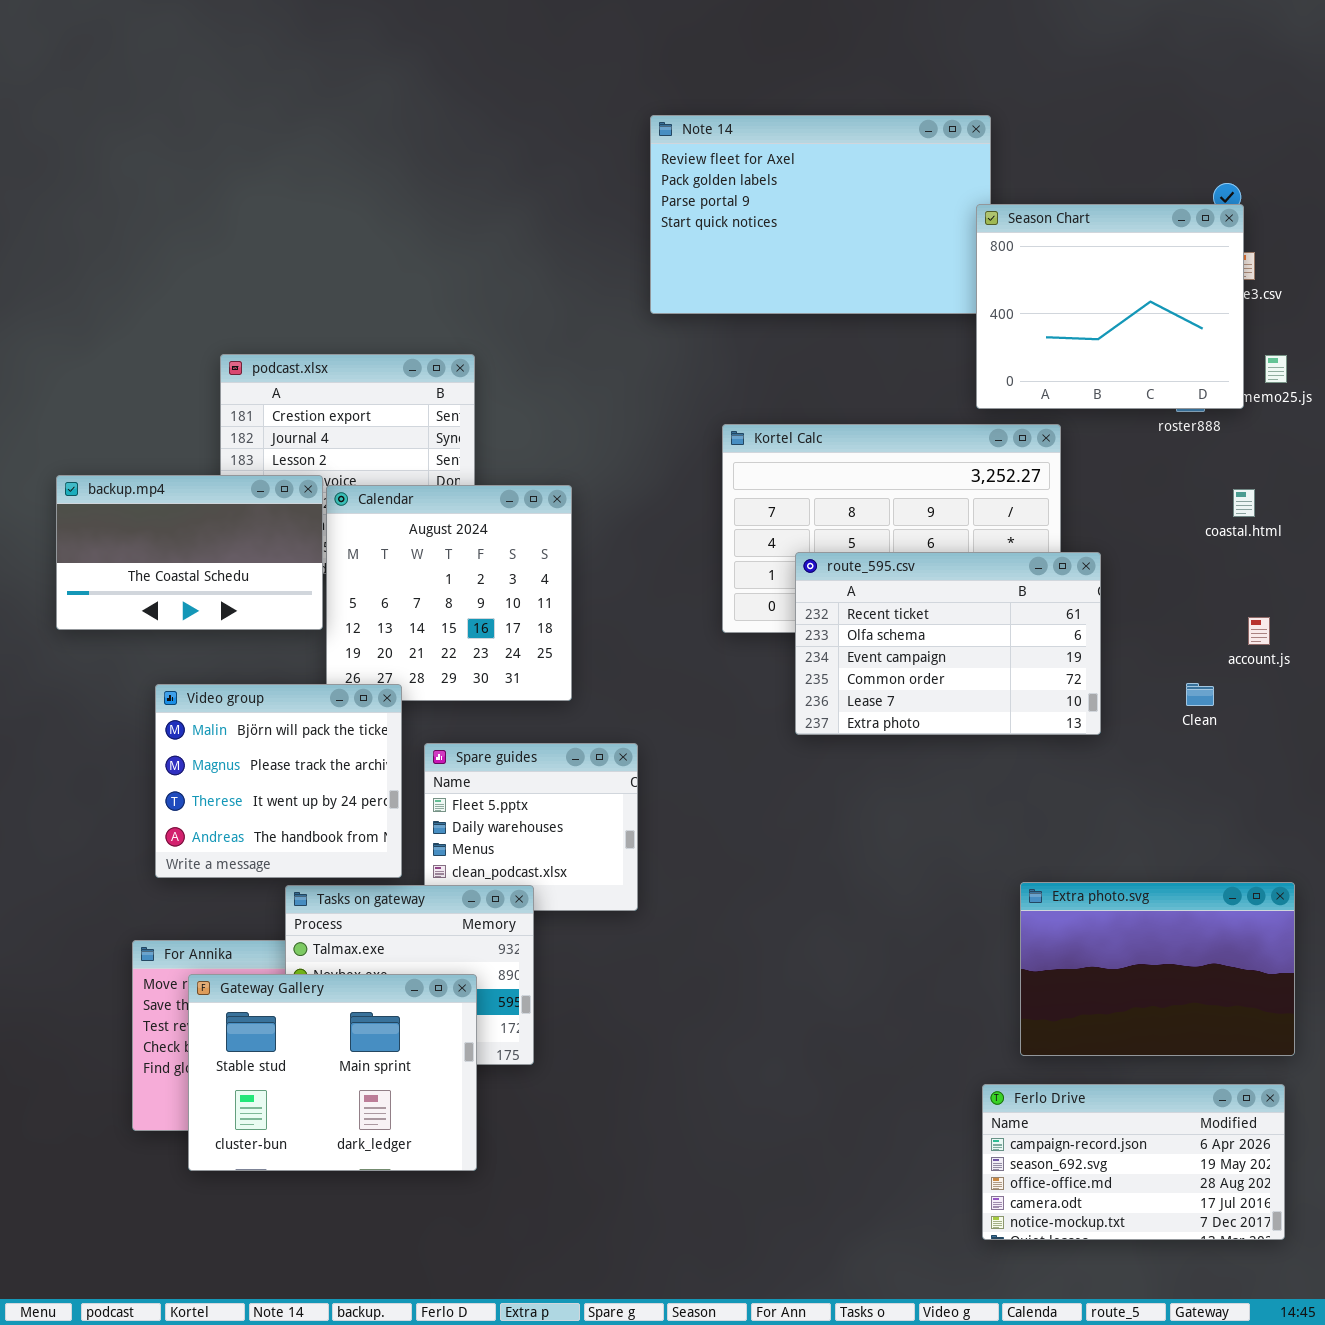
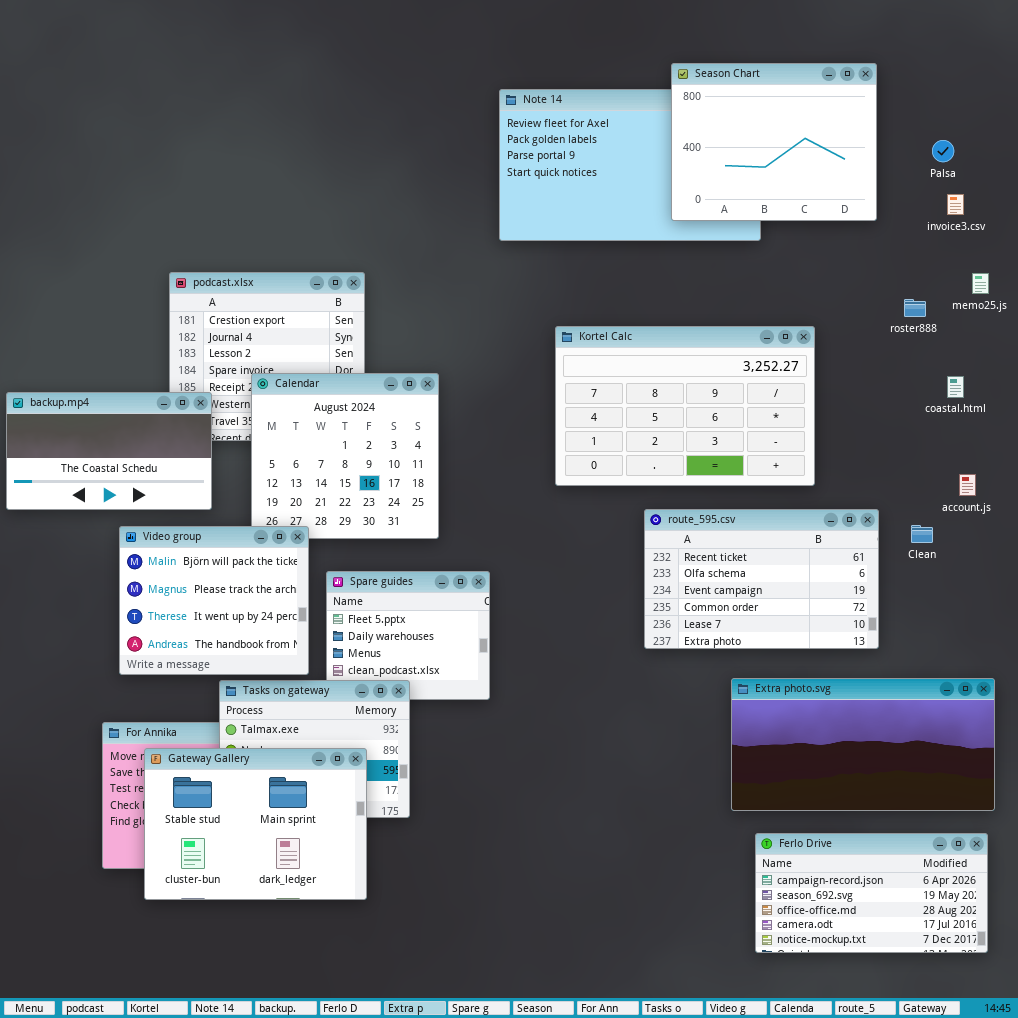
Season Chart: [976,204,1244,409] -> [671,63,877,221], moved
backup.mp4: [56,475,323,630] -> [6,392,212,510], moved
route_595.csv: [795,552,1101,735] -> [644,509,879,649], moved
Extra photo.svg: [1020,882,1295,1056] -> [731,678,995,811], resized

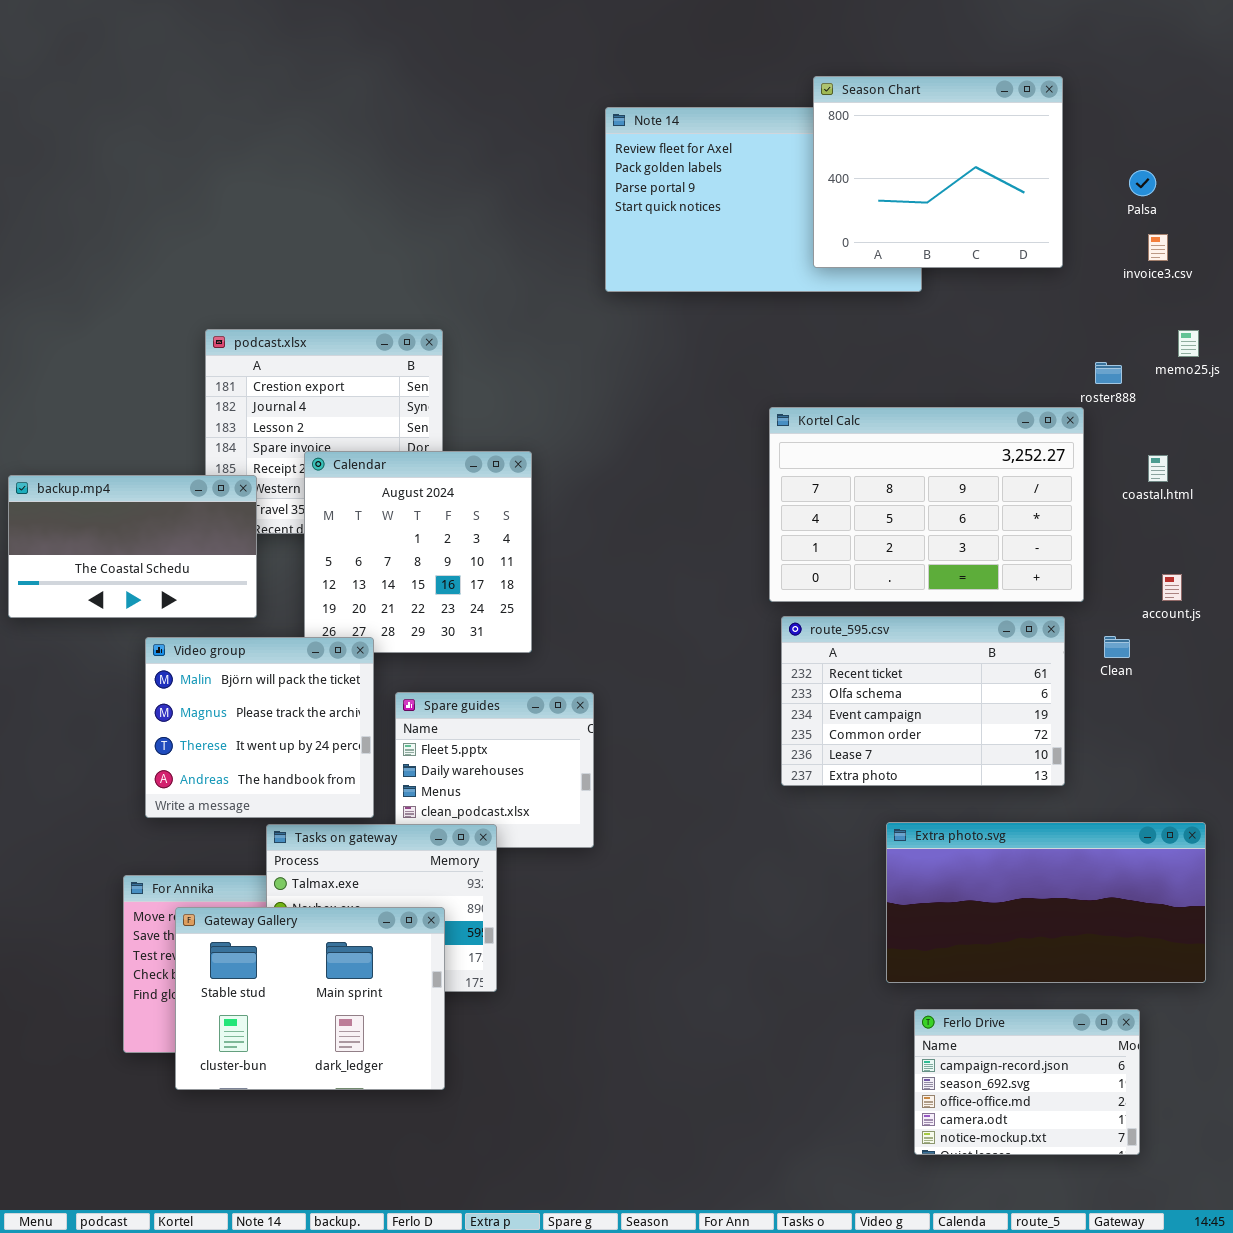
Kortel Calc: [555,326,815,486] -> [769,407,1084,602], moved
Ferlo Drive: [755,833,988,953] -> [914,1009,1140,1155], resized

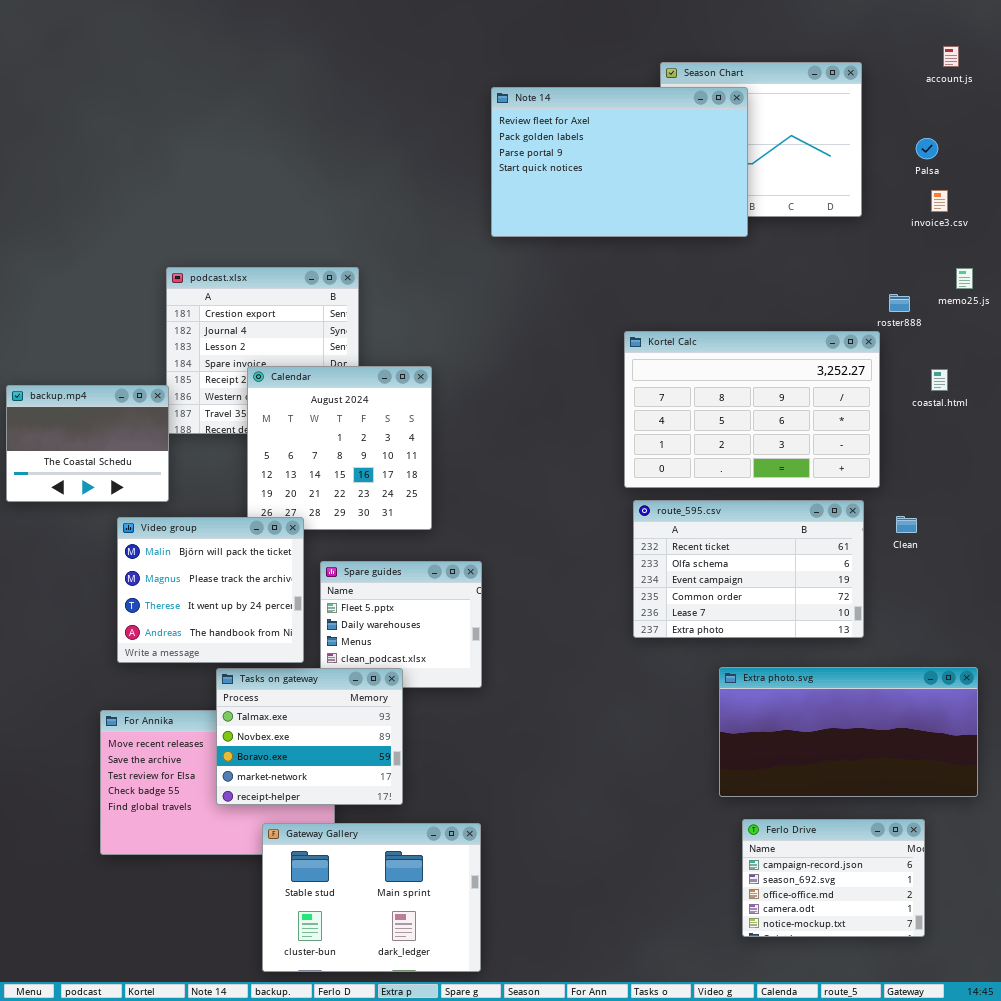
Note 14: [605,107,922,292] -> [491,87,748,237], raised
backup.mp4: [8,475,257,618] -> [6,385,169,502], resized
account.js: [1162,574,1182,601] -> [943,46,959,67], moved
Gateway Gallery: [175,907,445,1090] -> [262,823,481,972], moved

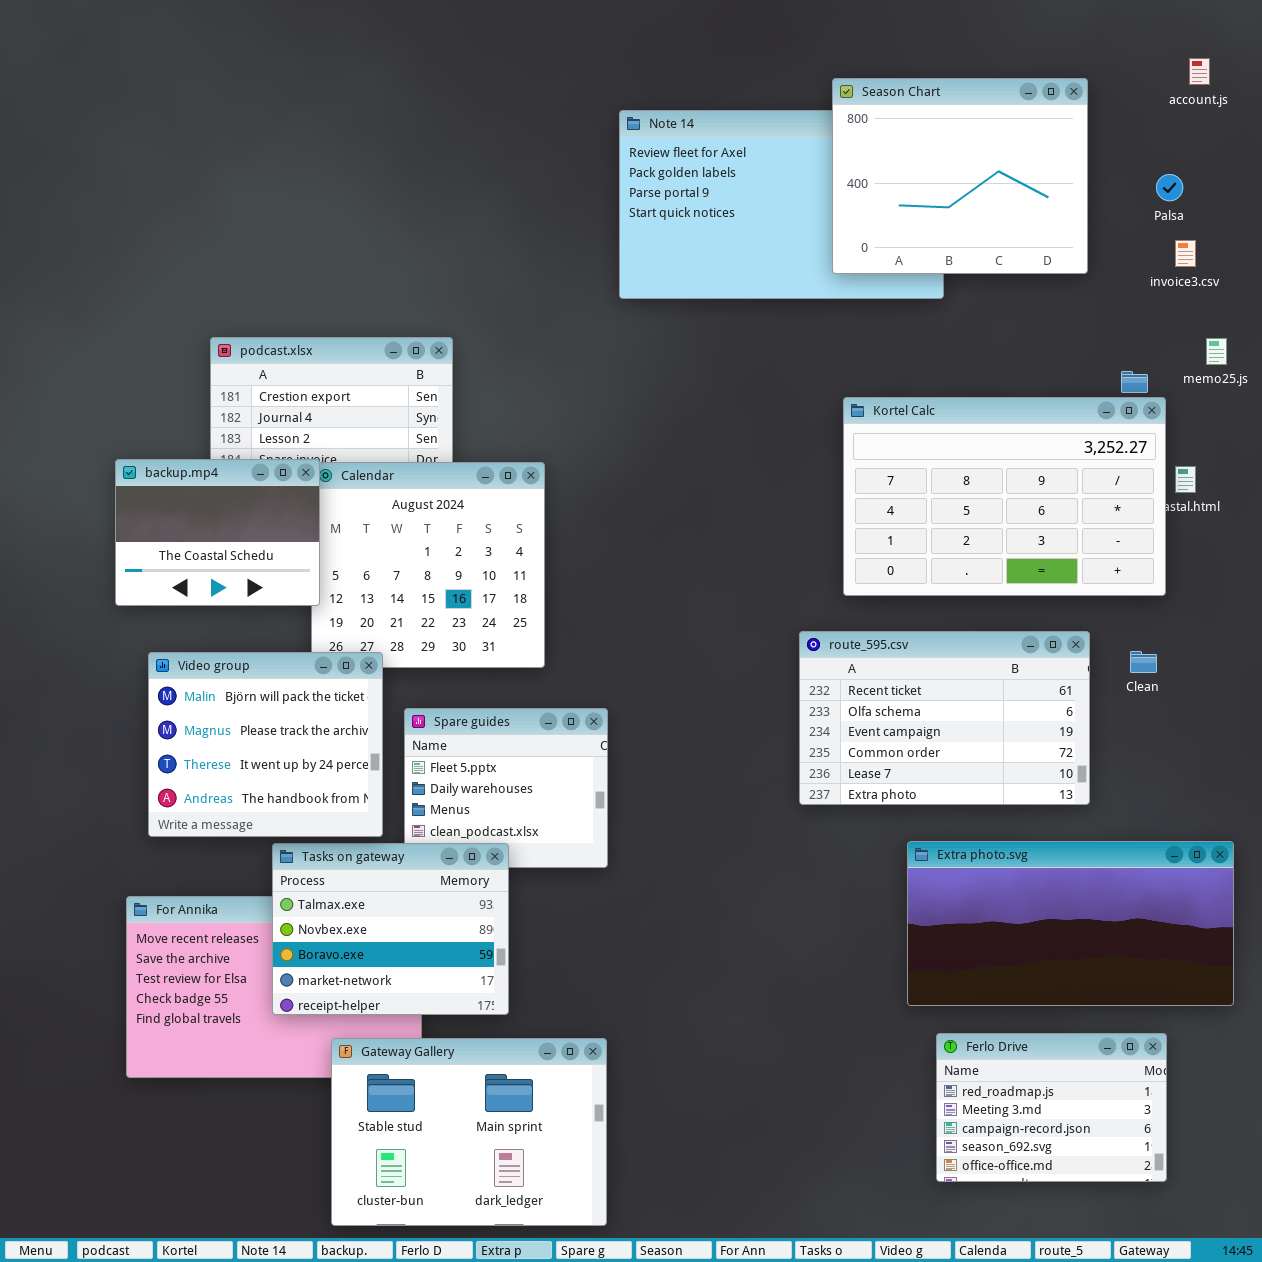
Season Chart: [660,62,862,217] -> [832,78,1088,274], raised
Kortel Calc: [624,331,880,488] -> [843,397,1166,596], moved
backup.mp4: [6,385,169,502] -> [115,459,320,606], moved
Ferlo Drive: [742,819,925,937] -> [936,1033,1167,1182], scrolled up 2 rows

